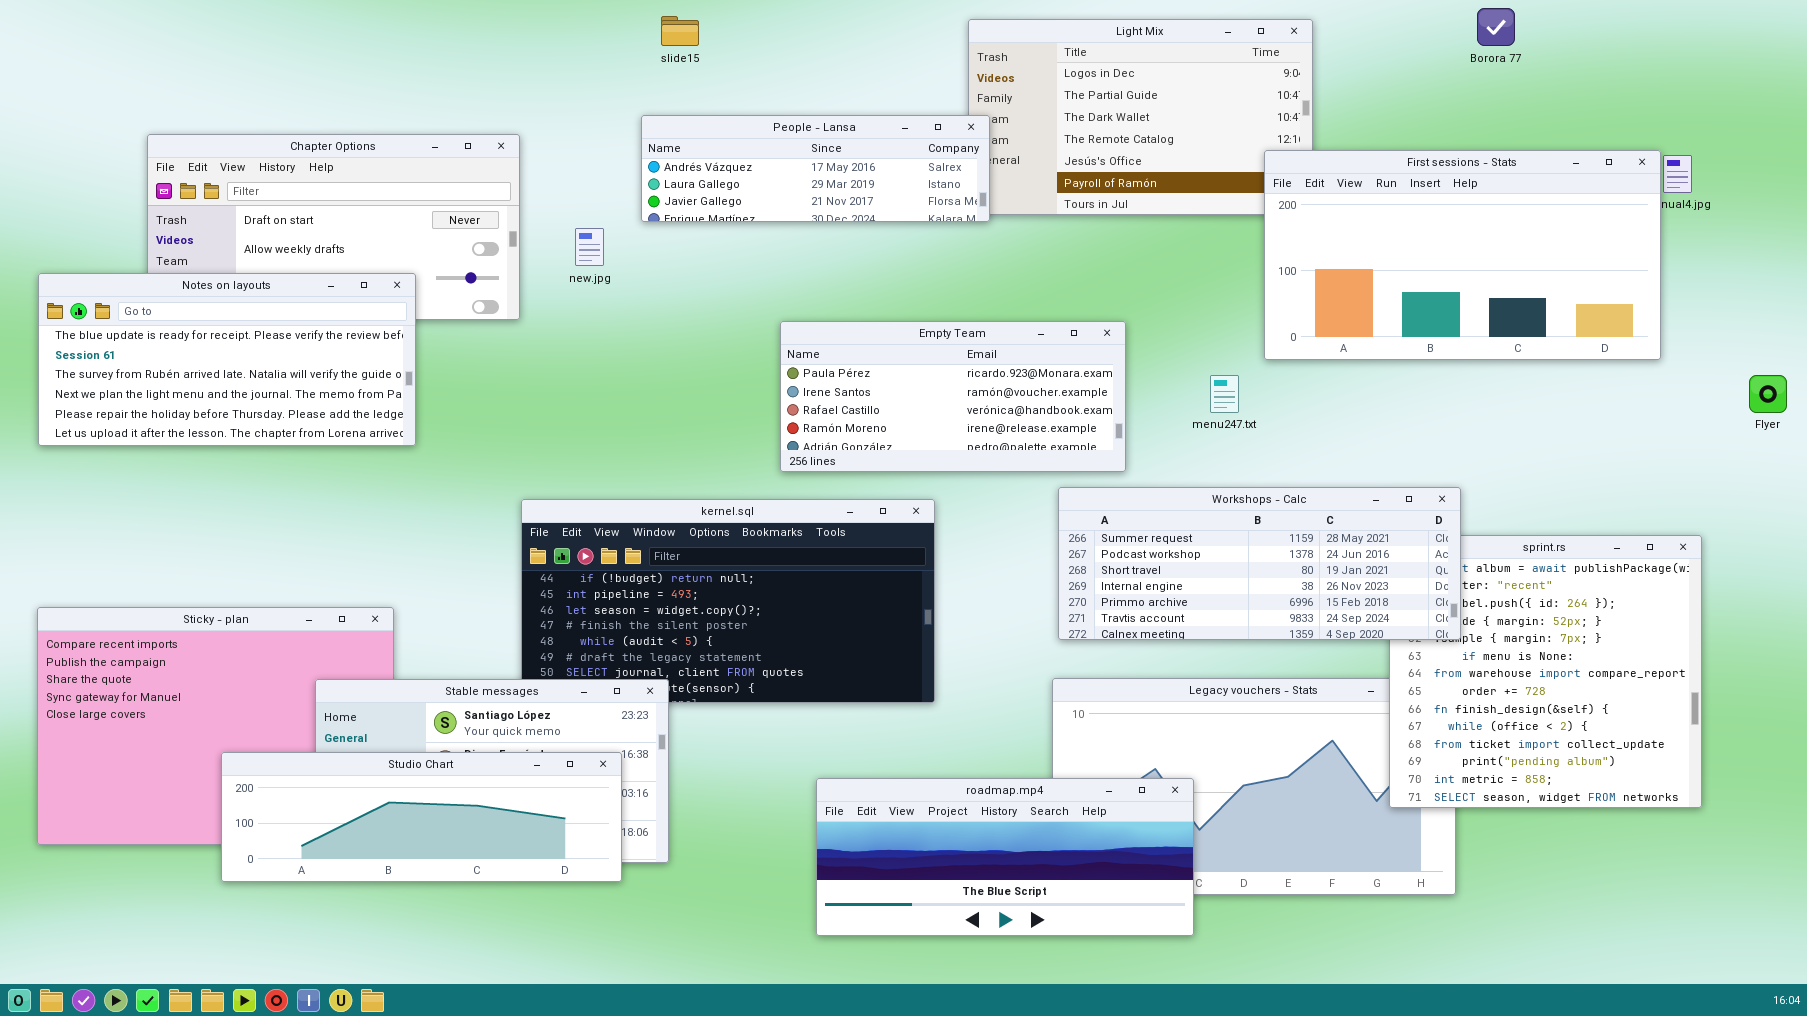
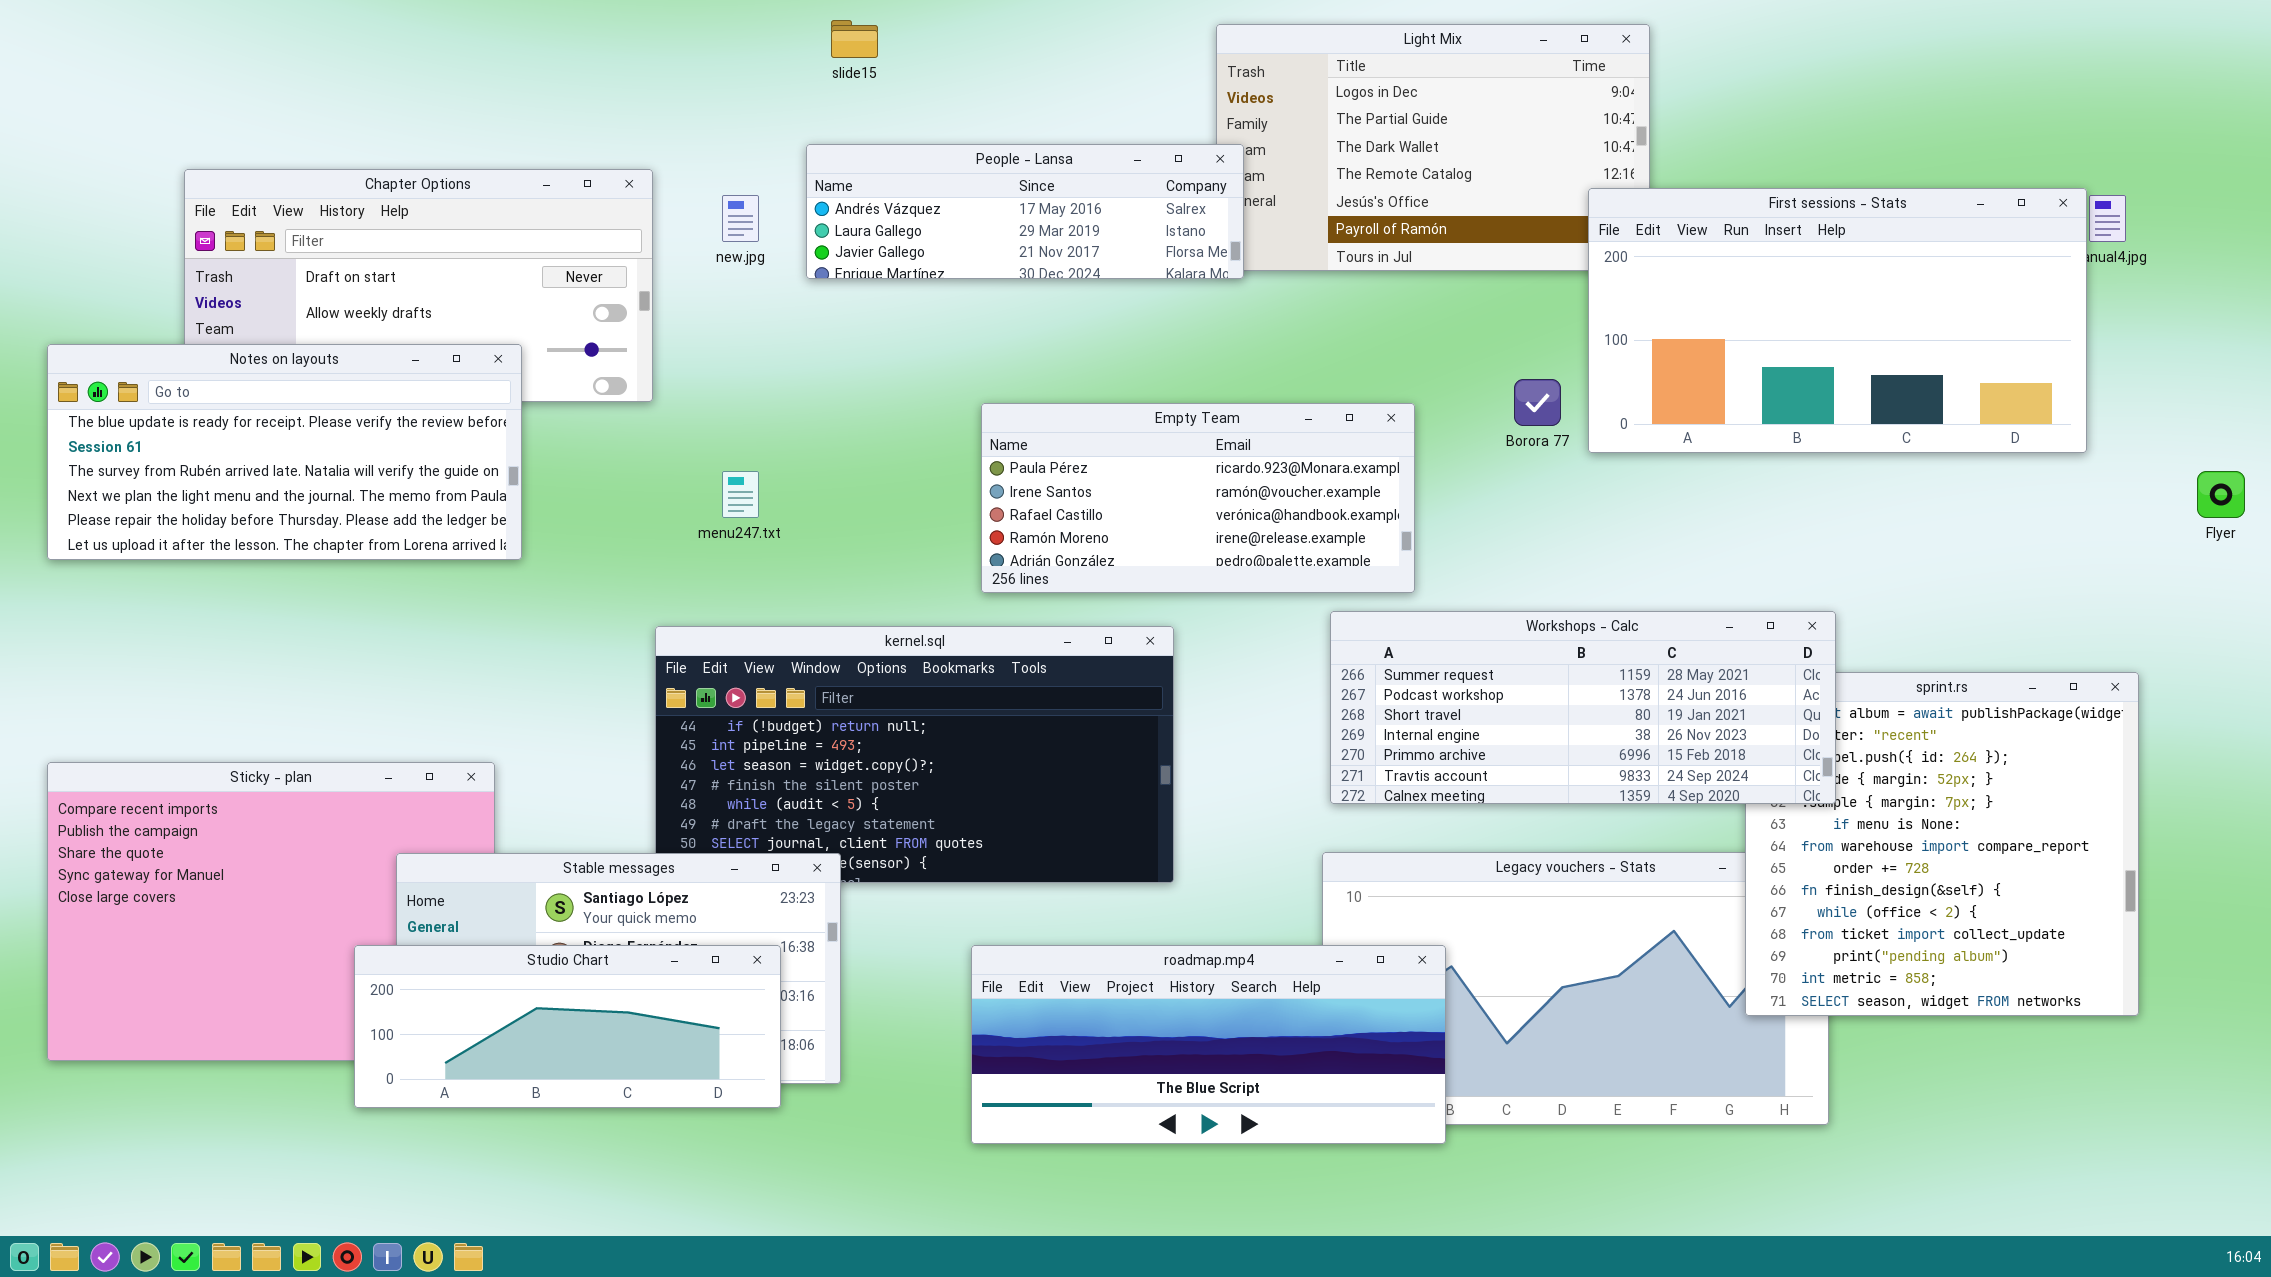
Borora 77: [1477,8,1515,46] -> [1514,379,1561,426], moved
new.jpg: [575,228,604,266] -> [722,195,759,242], moved
menu247.txt: [1210,375,1239,413] -> [722,471,759,518], moved
Studio Chart: [221,752,622,882] -> [354,945,781,1108], resized
roadmap.mp4: [816,778,1194,936] -> [971,945,1446,1144], moved

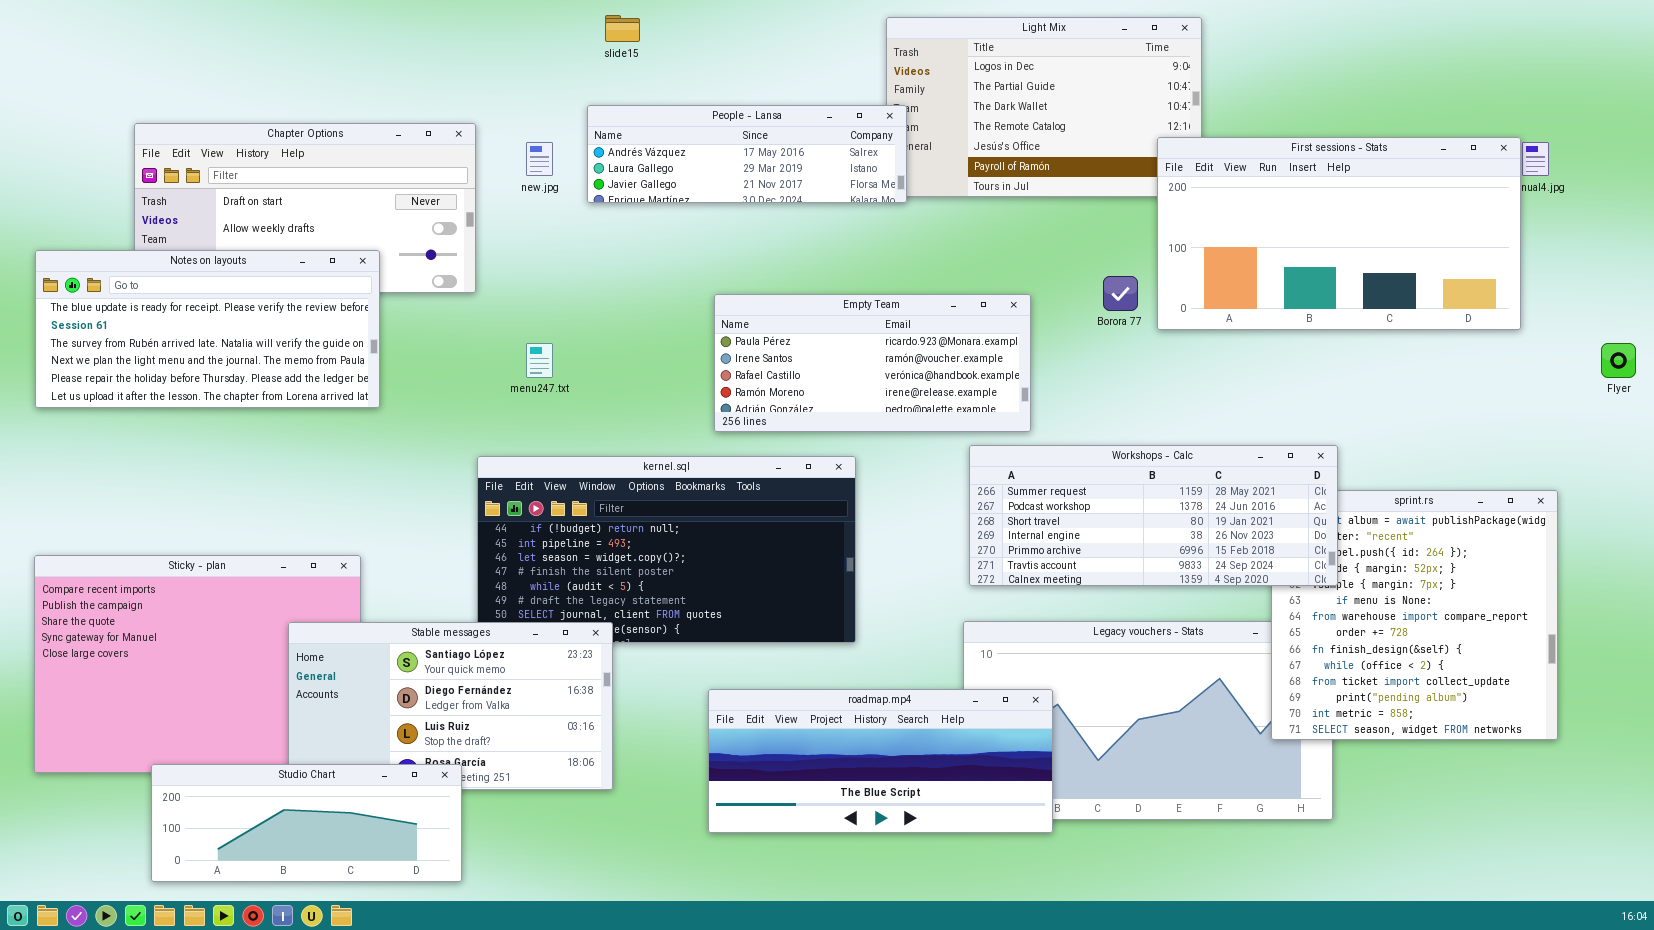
Studio Chart: [354,945,781,1108] -> [151,764,462,882], moved

